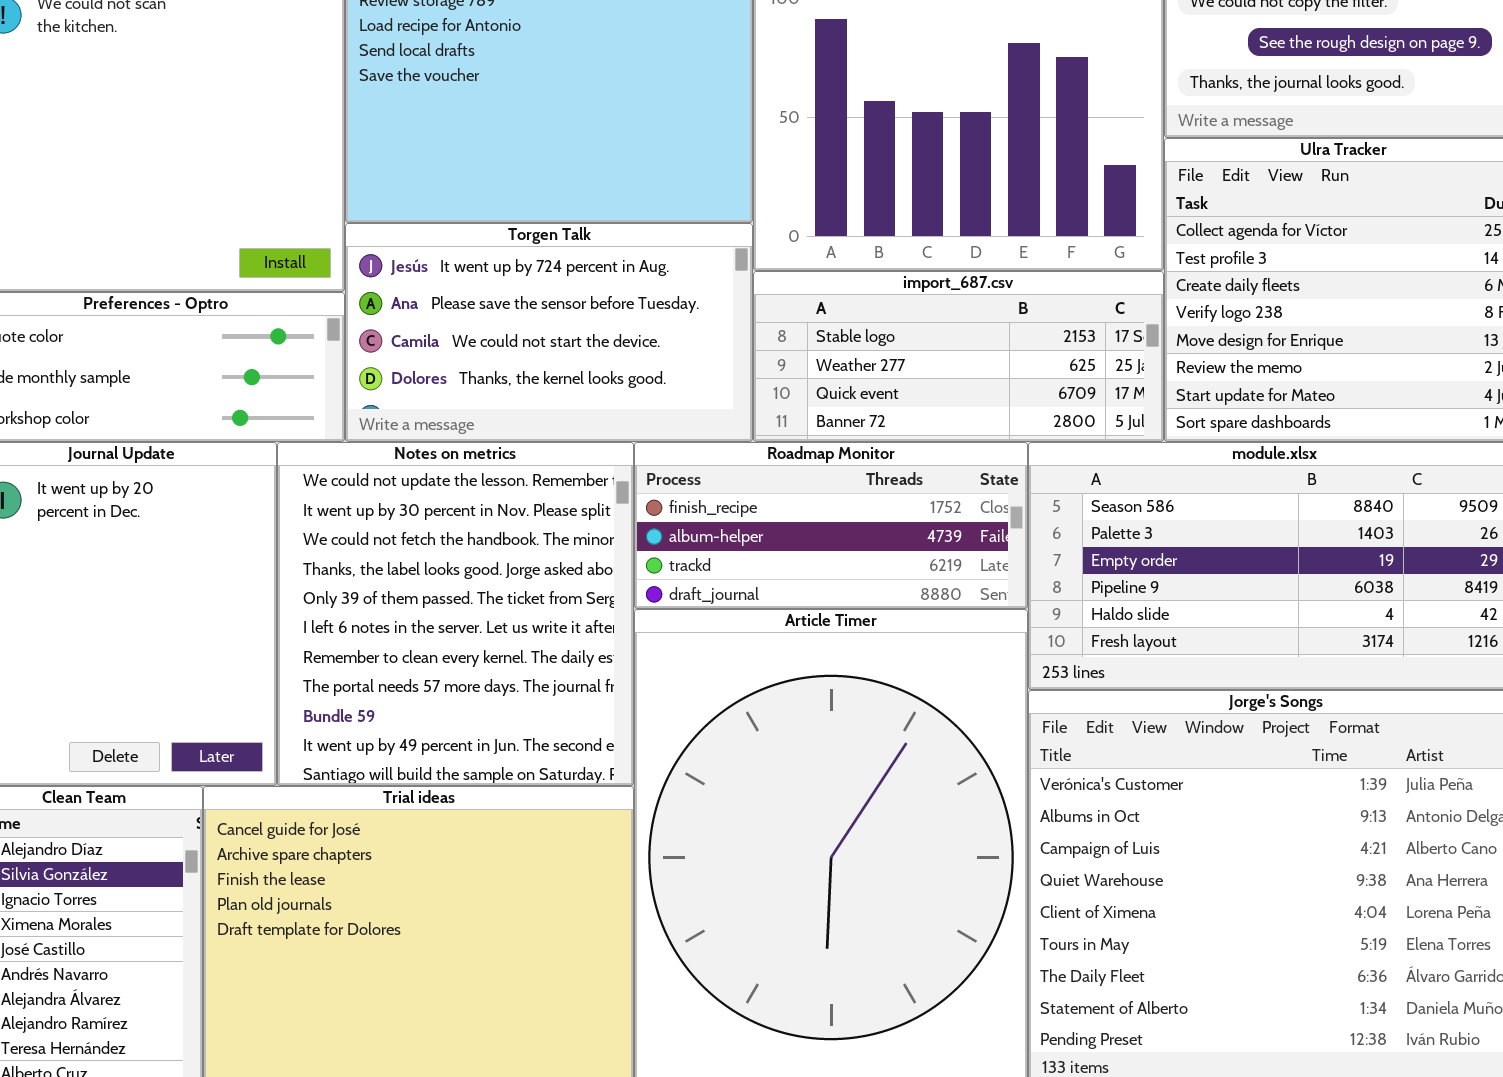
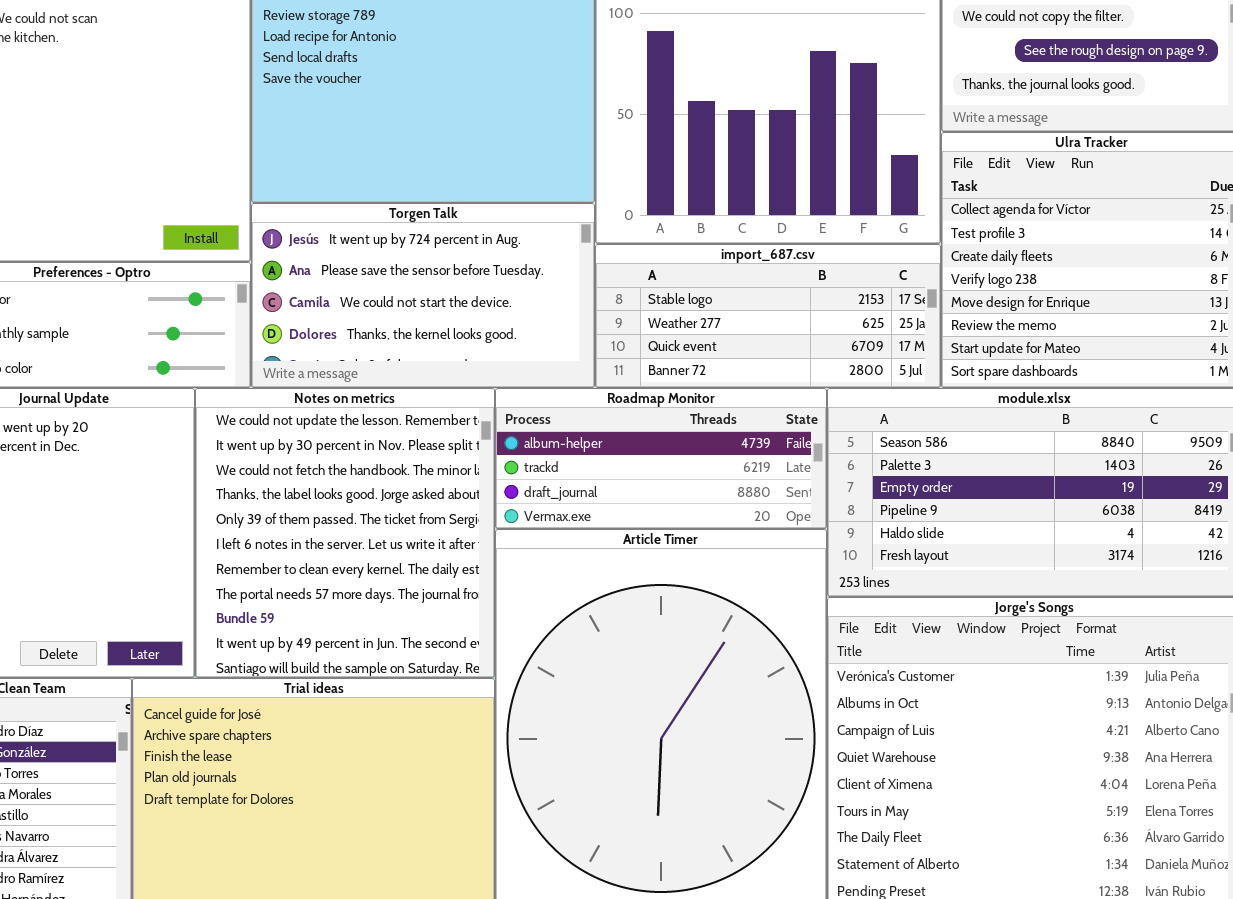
Roadmap Monitor: [634,442,1028,609] -> [495,388,827,529], scrolled down 1 row

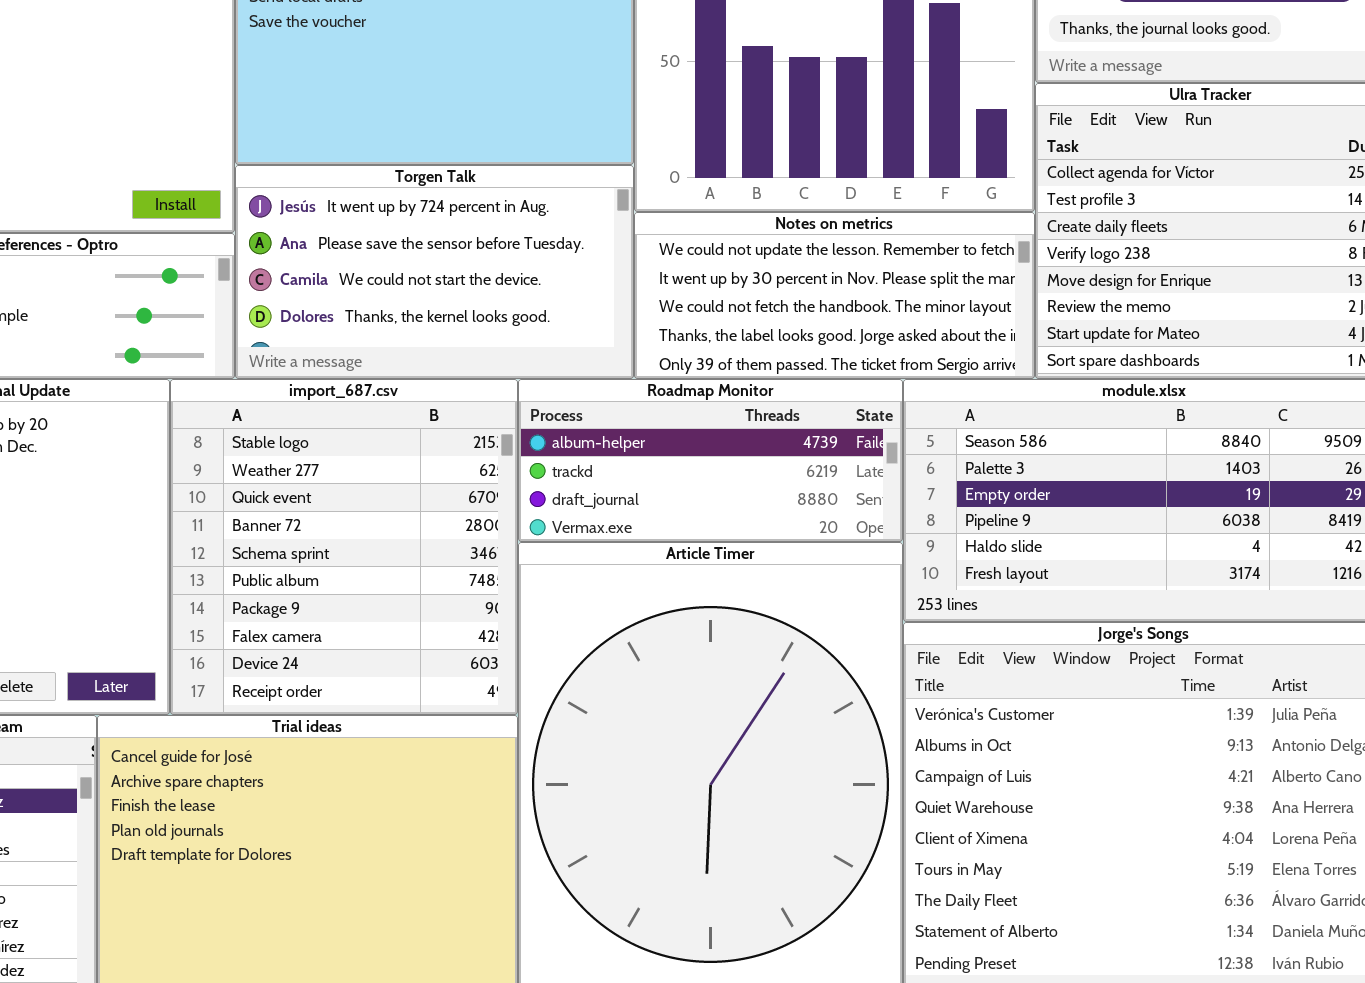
import_687.csv: [595,244,941,388] -> [170,379,518,715], moved, resized
Notes on metrics: [195,388,495,678] -> [634,212,1035,379], moved, resized

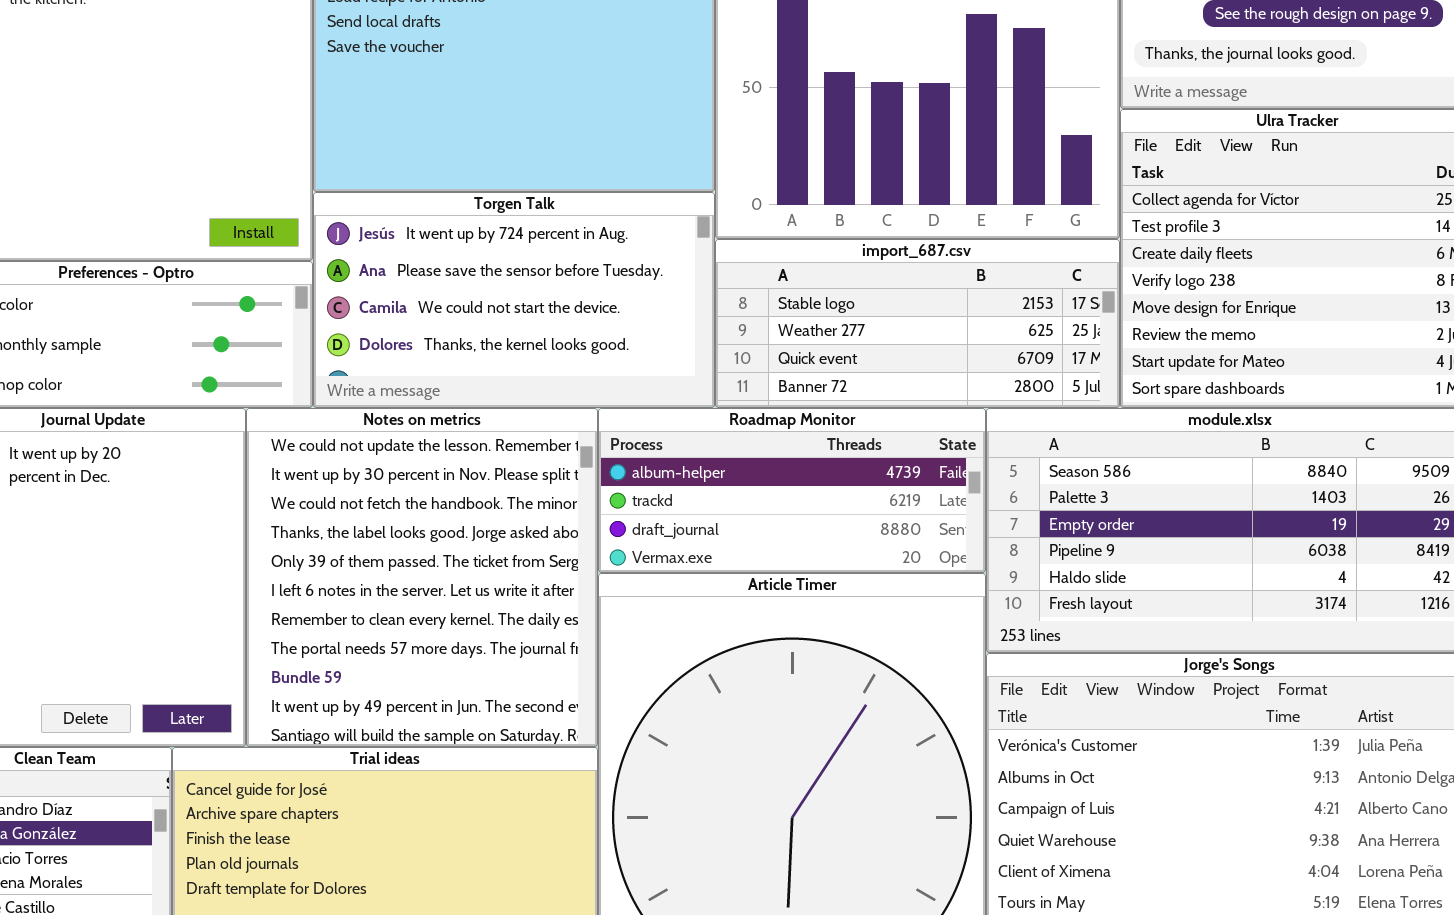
Notes on metrics: [634,212,1035,379] -> [246,408,598,747], moved, resized
import_687.csv: [170,379,518,715] -> [715,239,1120,408], moved, resized

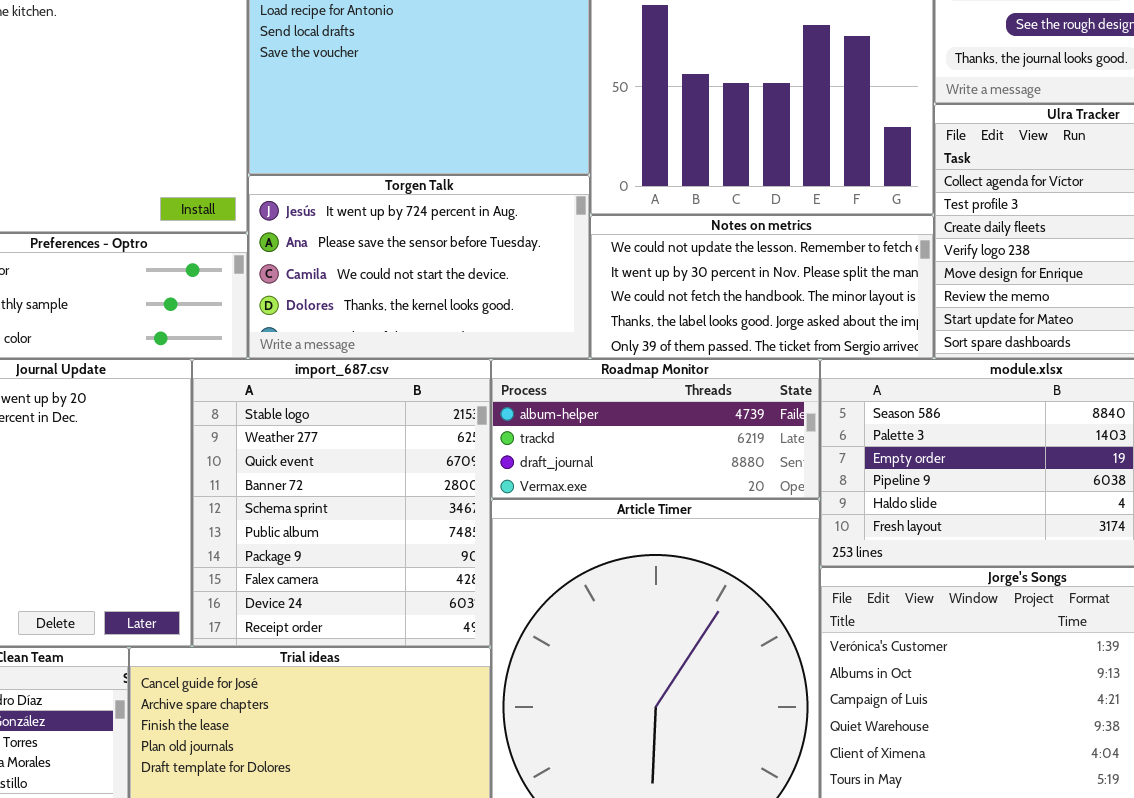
import_687.csv: [715,239,1120,408] -> [192,359,491,647], moved, resized
Notes on metrics: [246,408,598,747] -> [590,215,934,359], moved, resized

